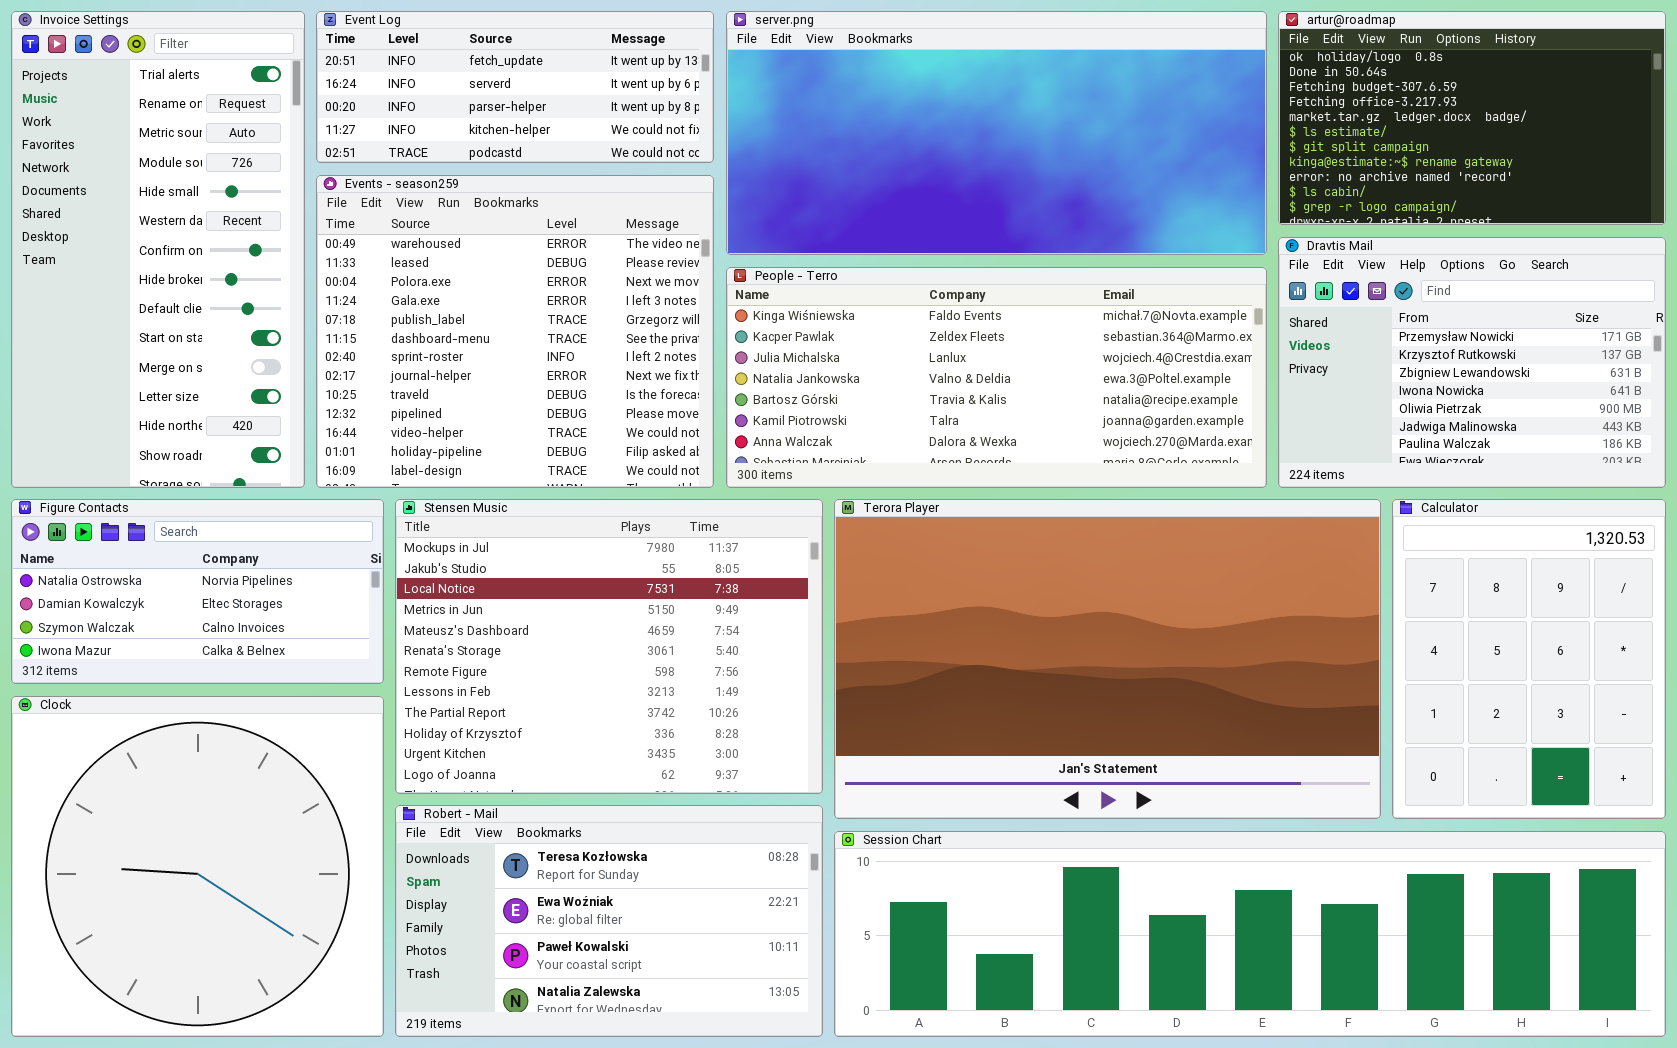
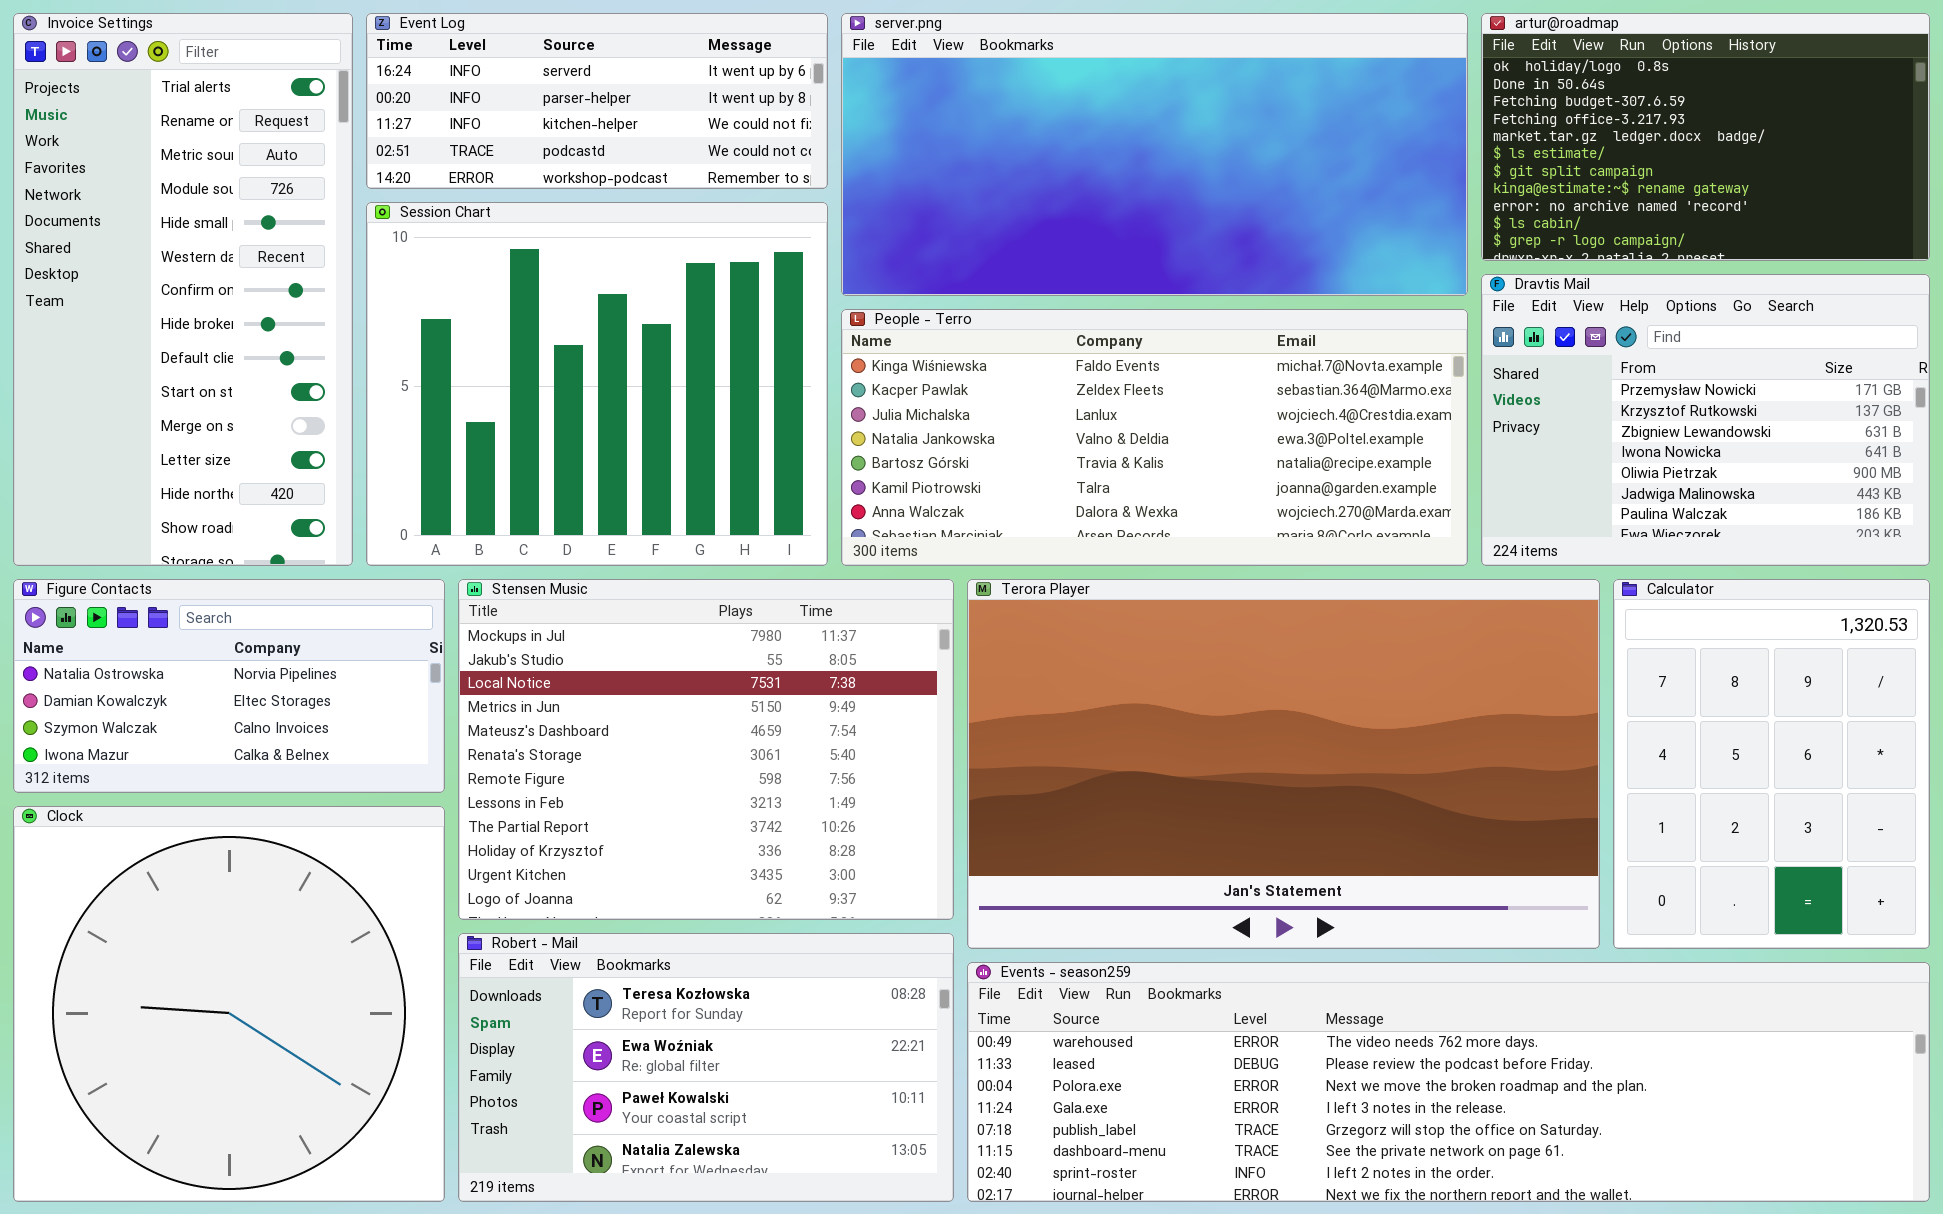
Event Log: [316,11,714,163] -> [366,13,828,189], scrolled down 1 row
Events - season259: [316,175,714,488] -> [967,962,1930,1202], moved, resized
Session Chart: [834,831,1666,1037] -> [366,202,828,566], moved, resized

